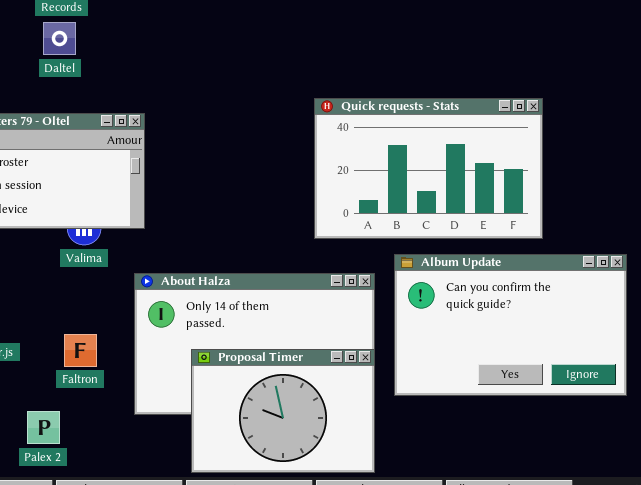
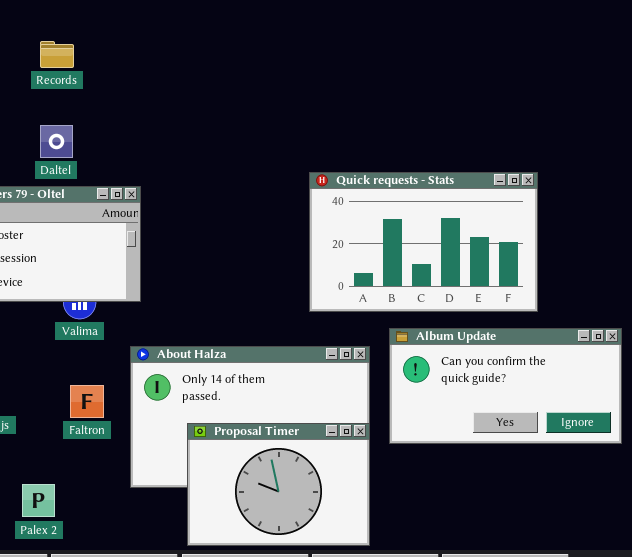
Daltel: [43,22,76,55] -> [40,125,73,158], moved
Album Update: [394,254,627,396] -> [389,328,622,444], resized
Faltron: [64,334,97,367] -> [70,385,104,418], moved

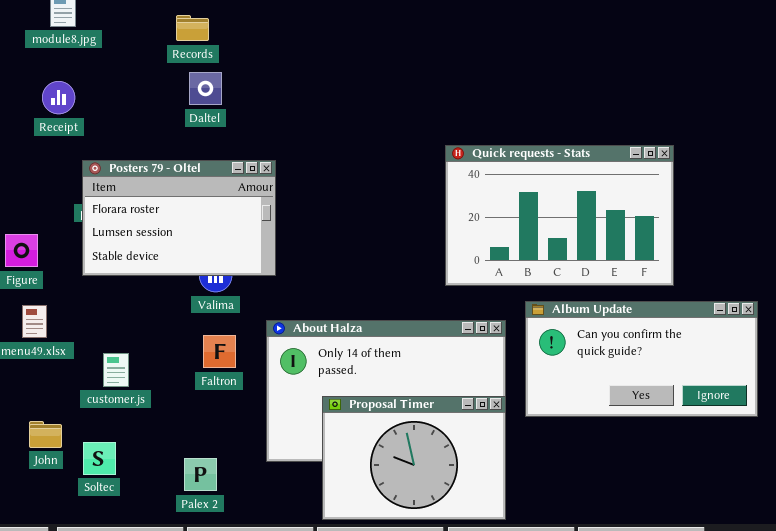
Daltel: [40,125,73,158] -> [189,72,222,105], moved
Faltron: [70,385,104,418] -> [203,335,236,368], moved
Palex 2: [22,484,55,517] -> [184,458,217,491], moved

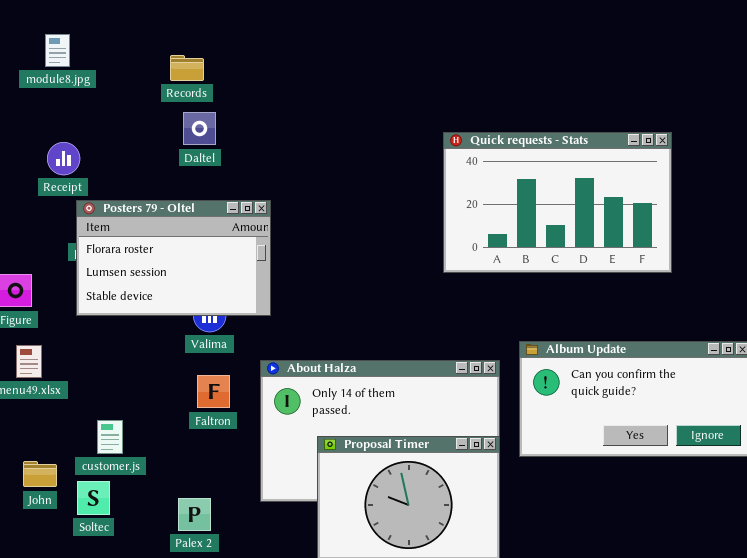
Receipt: [42,81,75,114] -> [47,142,80,175], moved
Quick requests - Stats: [445,145,674,286] -> [443,132,672,273], moved
customer.js: [103,353,129,387] -> [97,420,123,454], moved

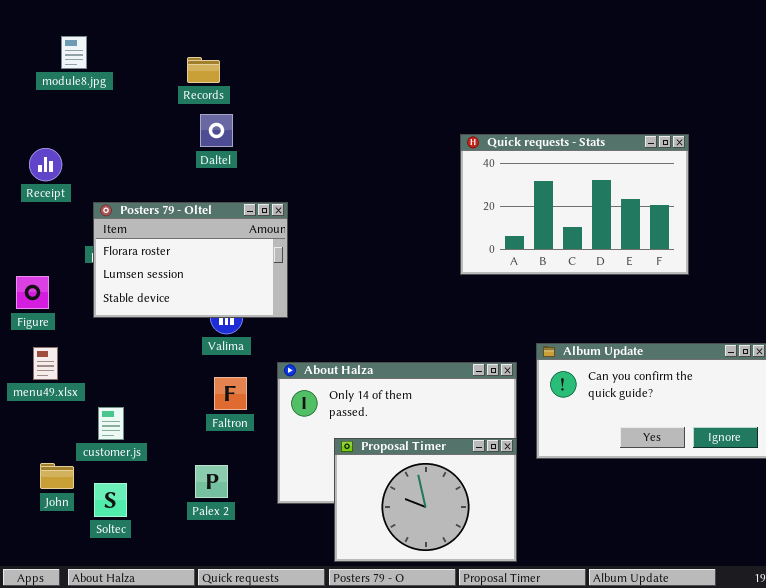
Receipt: [47,142,80,175] -> [29,148,62,181], moved
customer.js: [97,420,123,454] -> [98,407,124,440], moved
Palex 2: [178,498,211,531] -> [195,465,228,498], moved

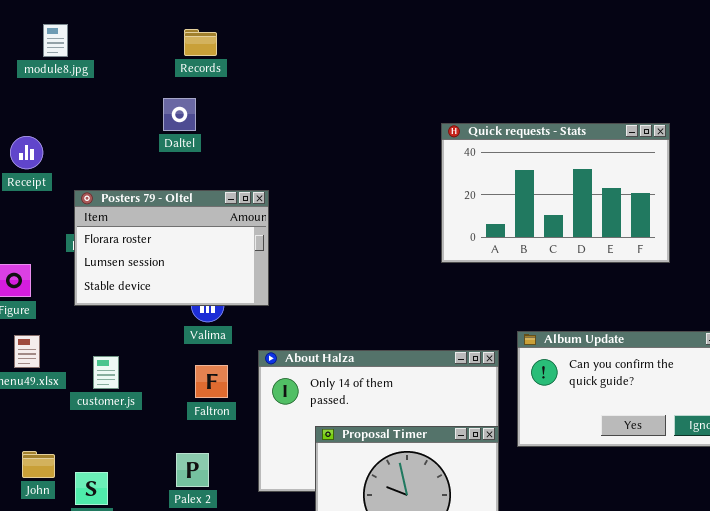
Records: [187,57,220,83] -> [184,29,217,56], moved
Daltel: [200,114,233,147] -> [163,98,196,131], moved
customer.js: [98,407,124,440] -> [93,356,119,389], moved

